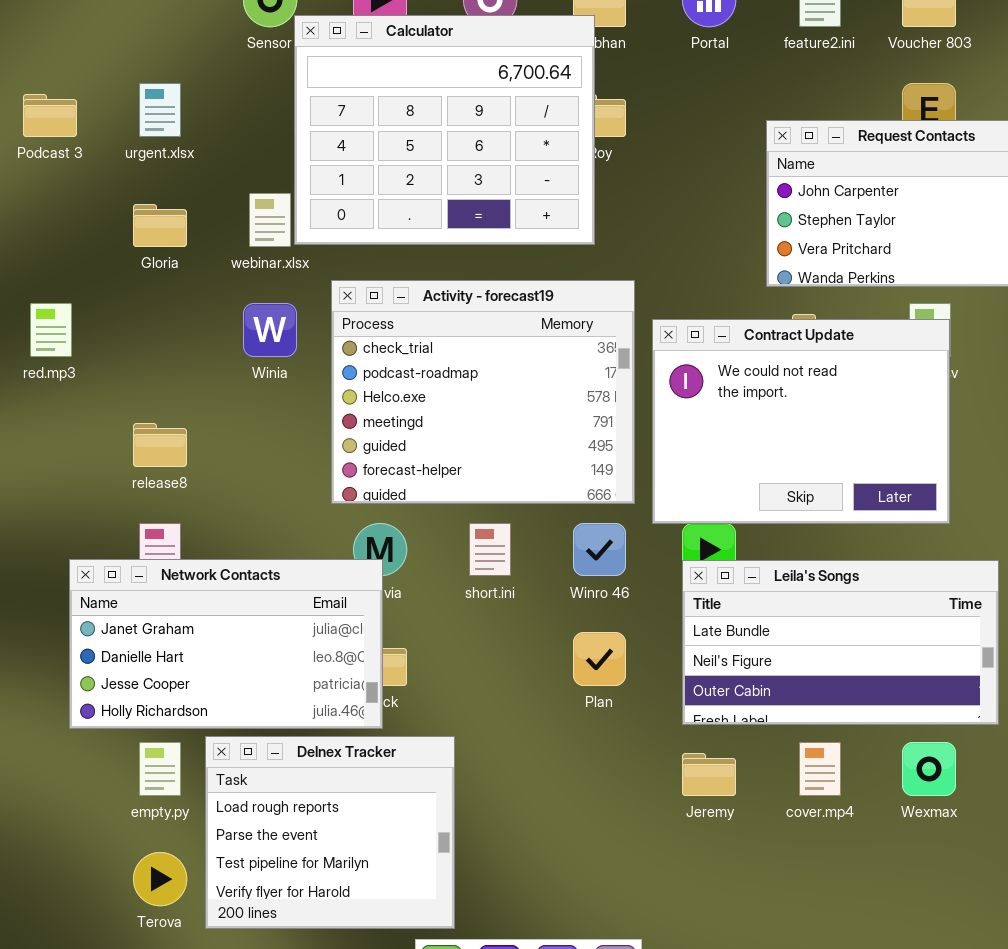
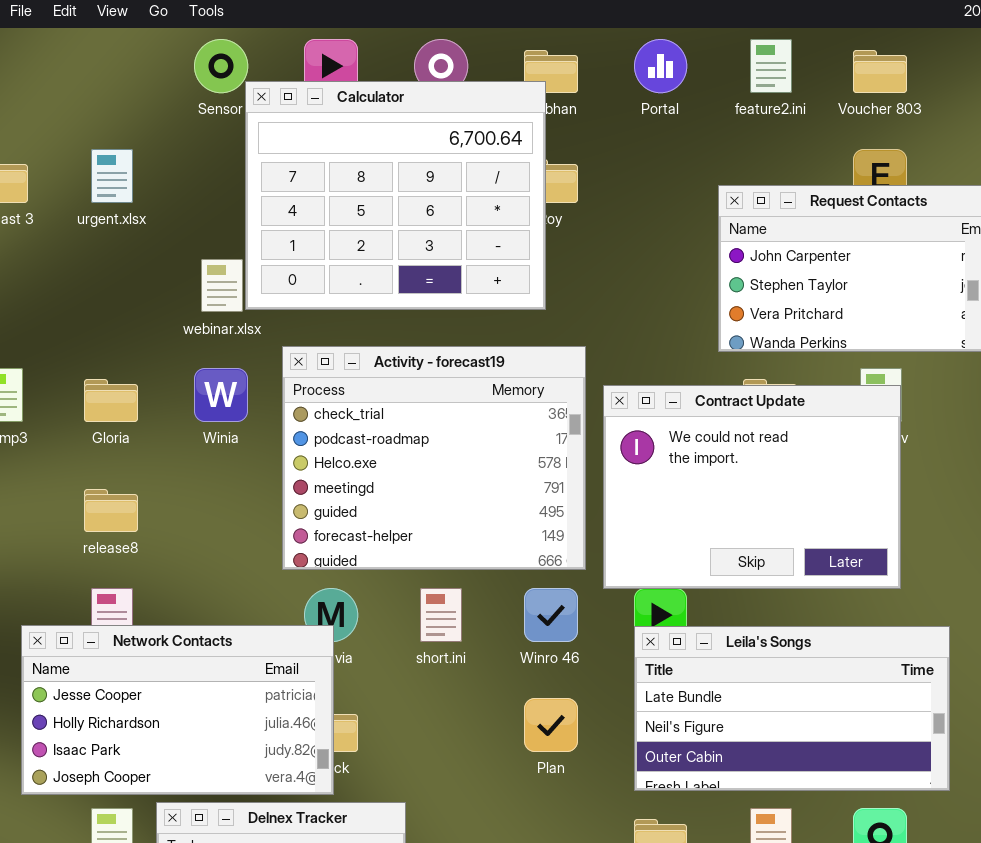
Gloria: [133,204,187,247] -> [84,379,138,422], moved
Network Contacts: [69,559,383,729] -> [21,625,334,795], scrolled down 2 rows

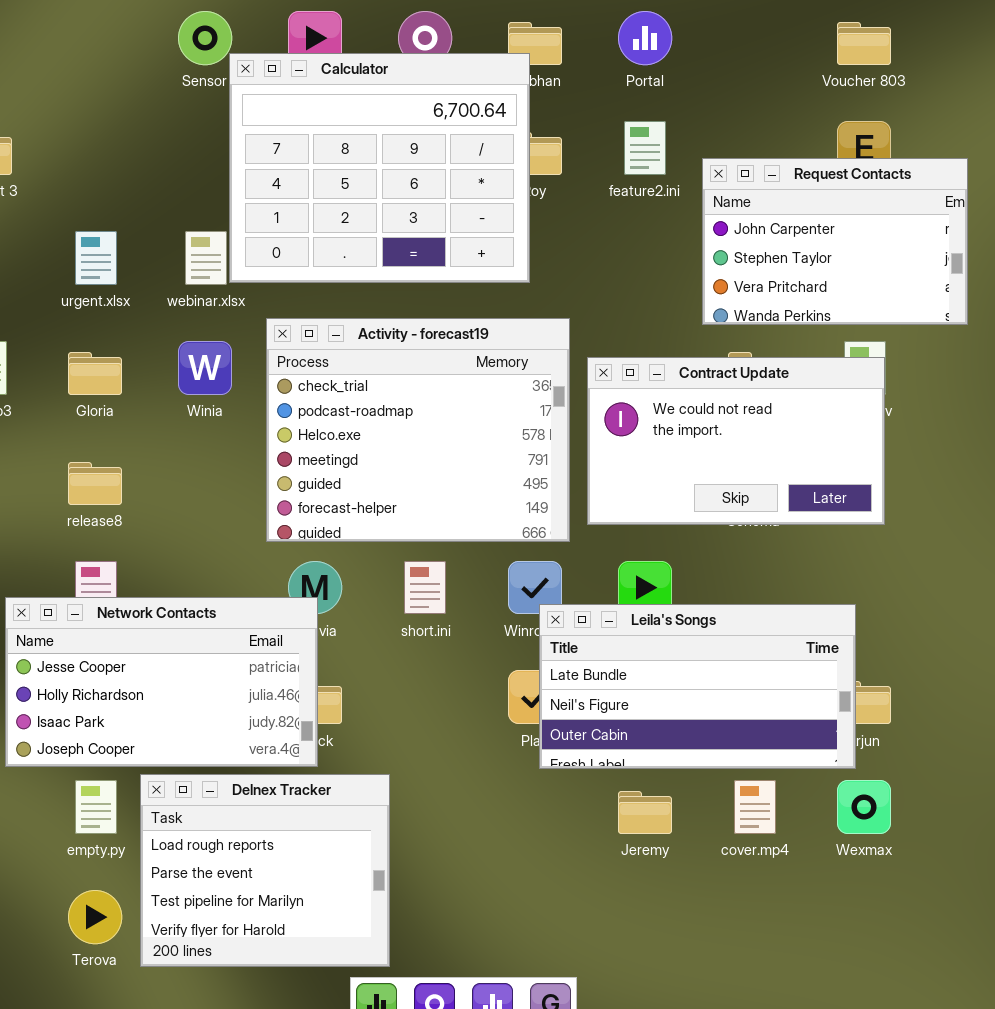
feature2.ini: [750,39,792,93] -> [624,121,666,175], moved
urgent.xlsx: [91,149,133,203] -> [75,231,117,285], moved
Contract Update: [603,385,901,589] -> [587,357,885,525], resized
Leila's Songs: [634,626,950,791] -> [539,604,856,769], moved

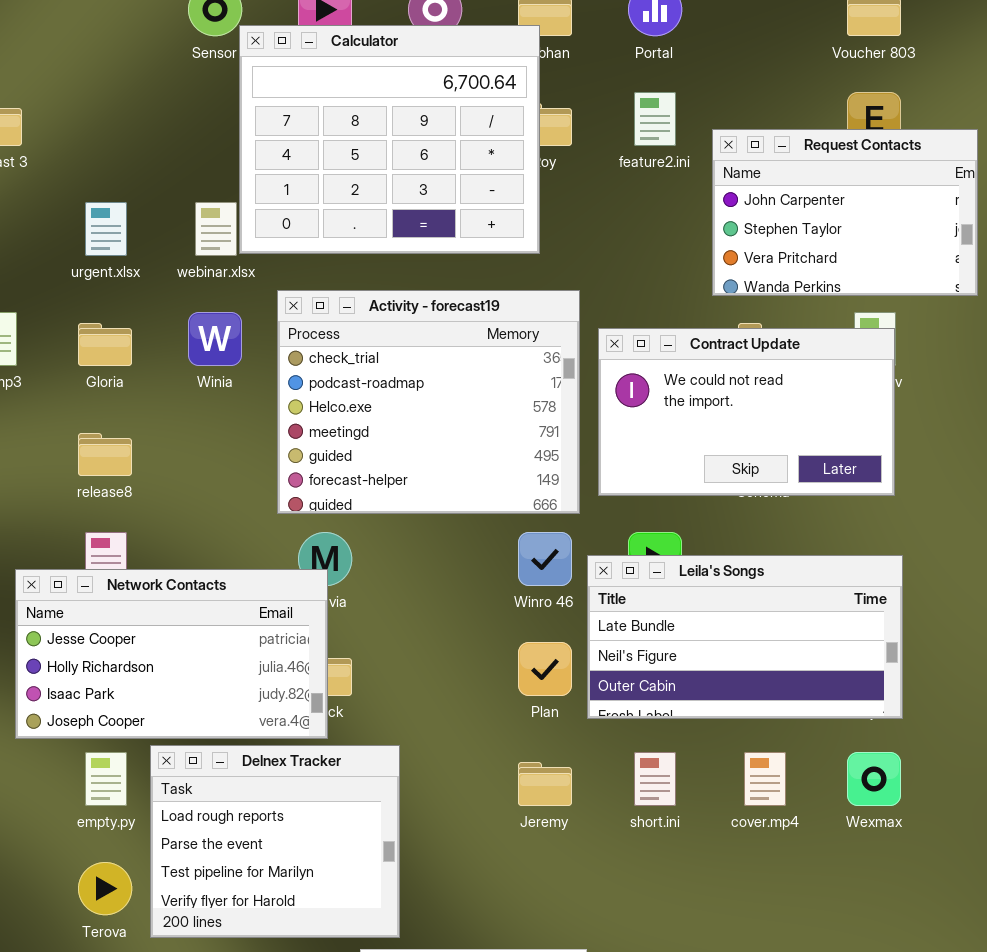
short.ini: [404,561,446,614] -> [634,752,676,806], moved
Leila's Songs: [539,604,856,769] -> [587,555,903,719], moved
Jeremy: [618,791,672,834] -> [518,762,572,806], moved

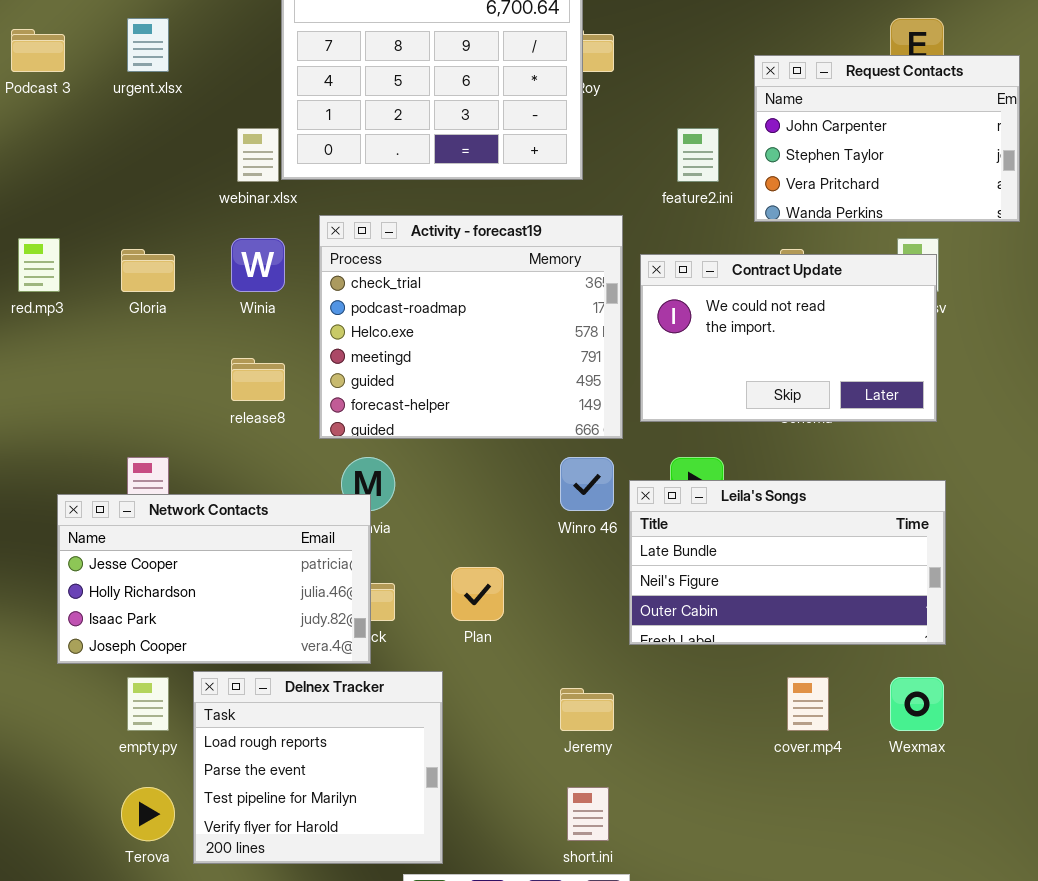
feature2.ini: [634,92,676,146] -> [677,128,719,182], moved
urgent.xlsx: [85,202,127,256] -> [127,18,169,72], moved
release8: [78,433,132,476] -> [231,358,285,401], moved
Plan: [518,642,572,696] -> [451,567,504,621], moved
short.ini: [634,752,676,806] -> [567,787,609,841], moved

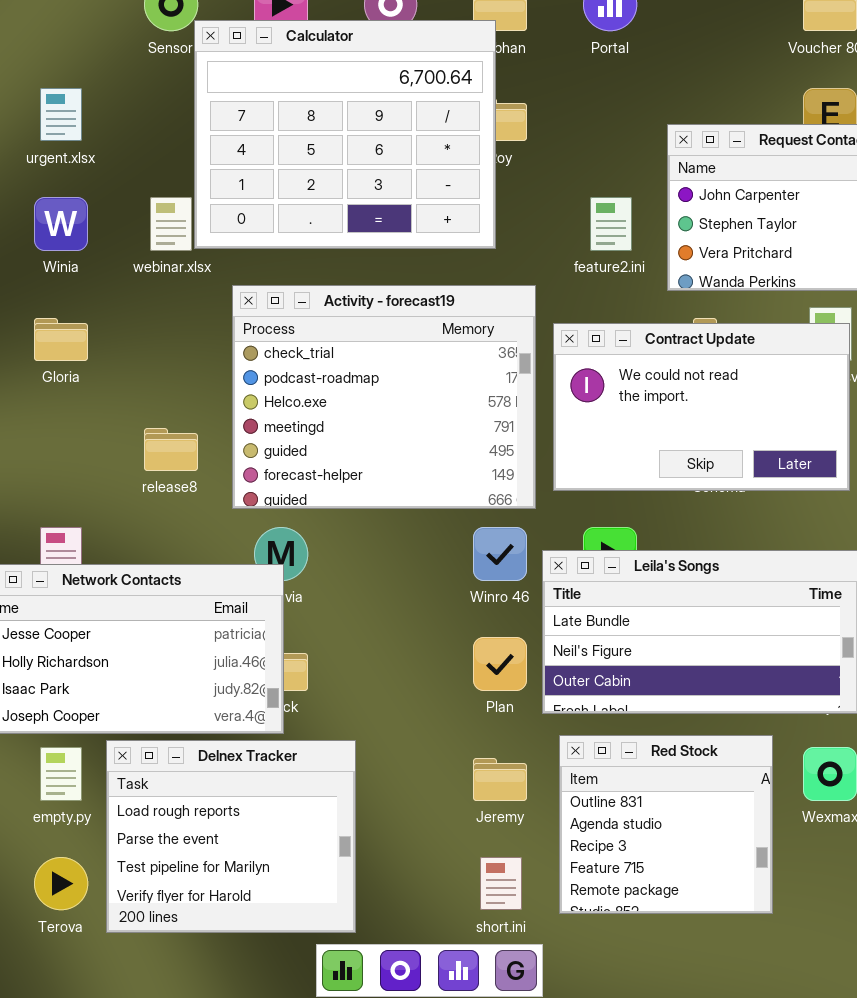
Winia: [231,238,285,292] -> [34,197,88,251], moved
Plan: [451,567,504,621] -> [473,637,527,691], moved
Red Stock: none -> [559,735,773,914], opened

